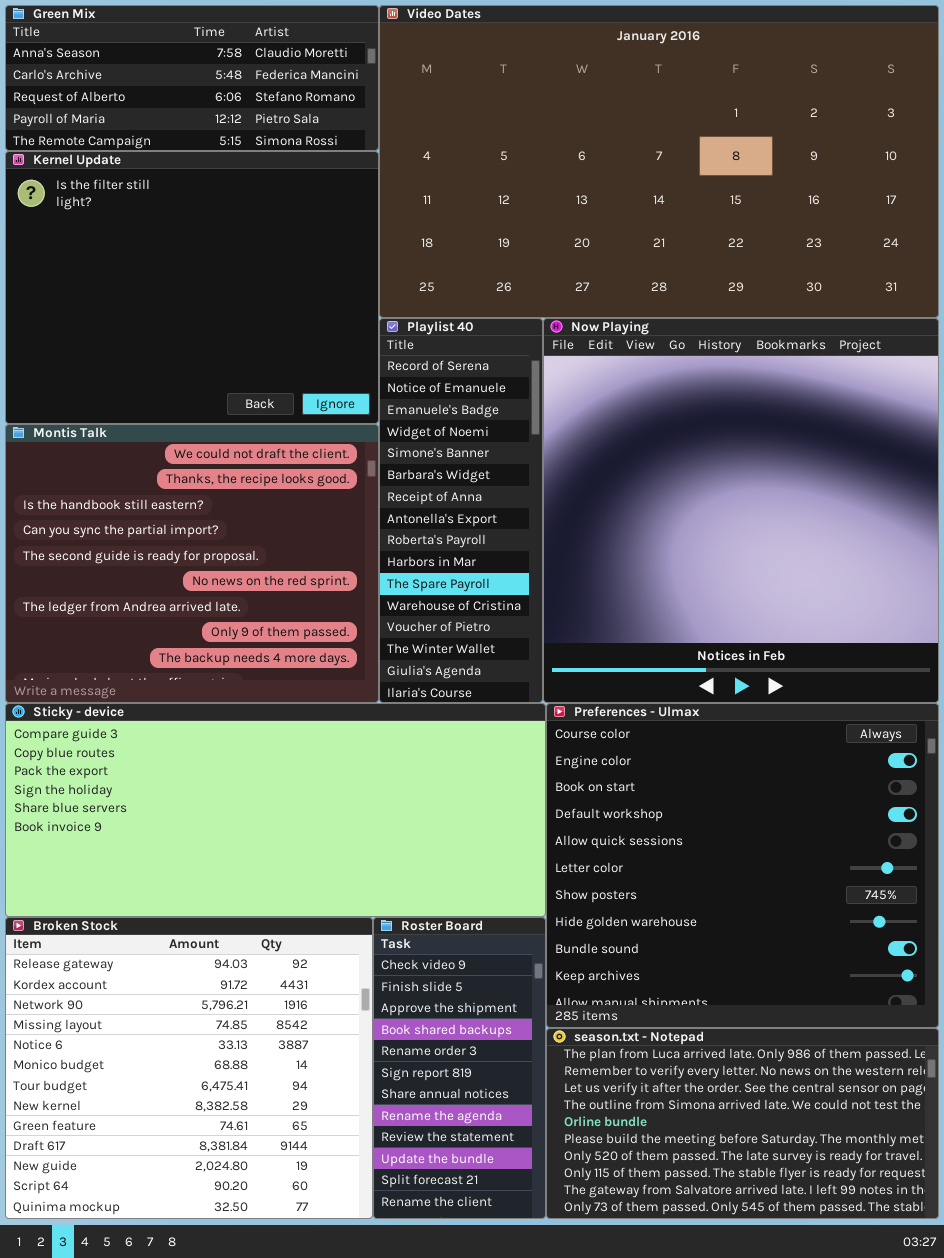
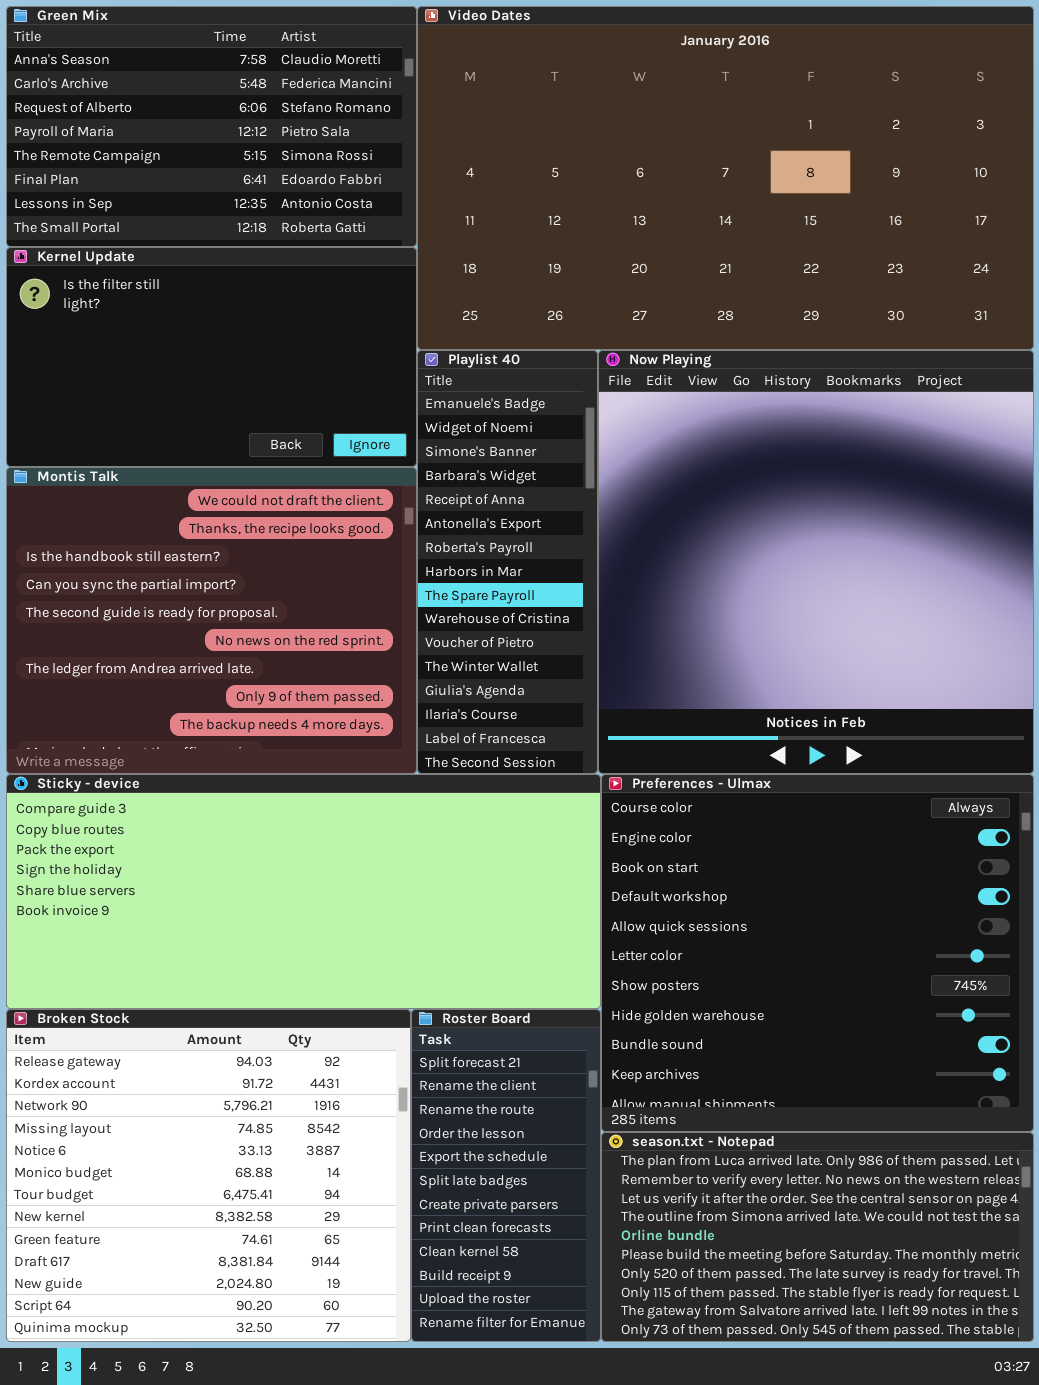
Green Mix: [5,5,379,151] -> [6,6,417,247], resized
Kernel Update: [5,151,379,424] -> [6,247,417,467], resized
Playlist 40: [379,318,543,703] -> [417,350,598,774], scrolled down 2 rows
Roster Board: [373,917,546,1219] -> [411,1009,601,1342], scrolled down 10 rows

